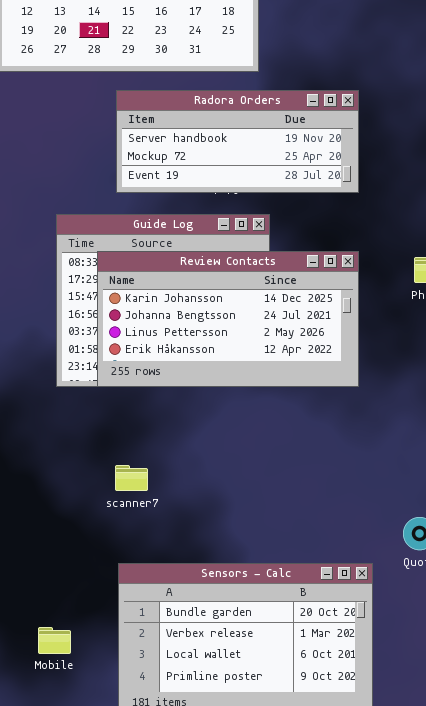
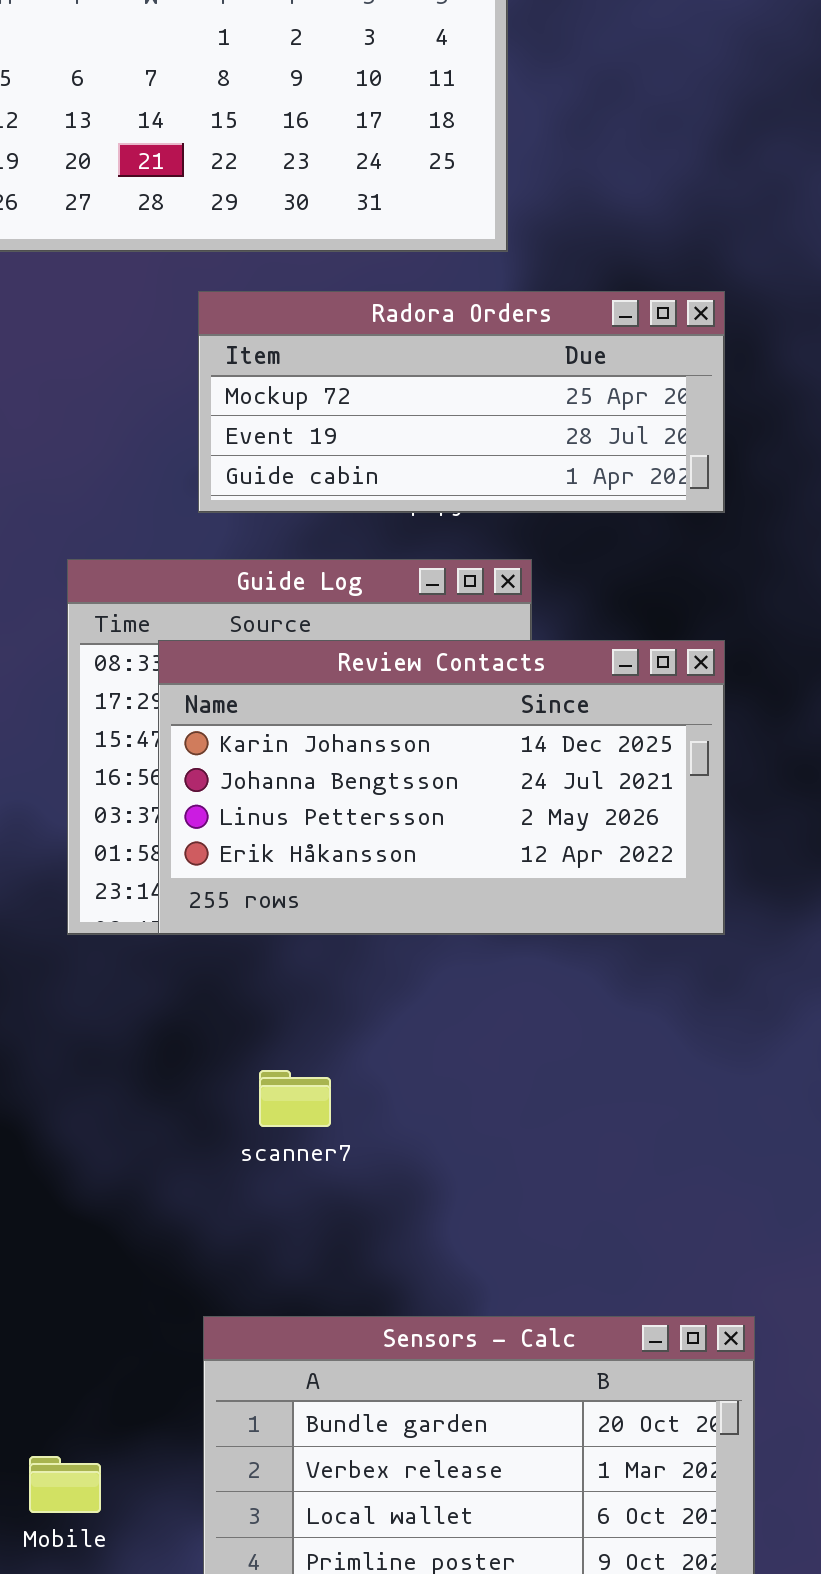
Radora Orders: [116,90,359,193] -> [198,291,725,513], scrolled down 1 row
scanner7: [115,465,148,491] -> [259,1070,331,1127], moved

